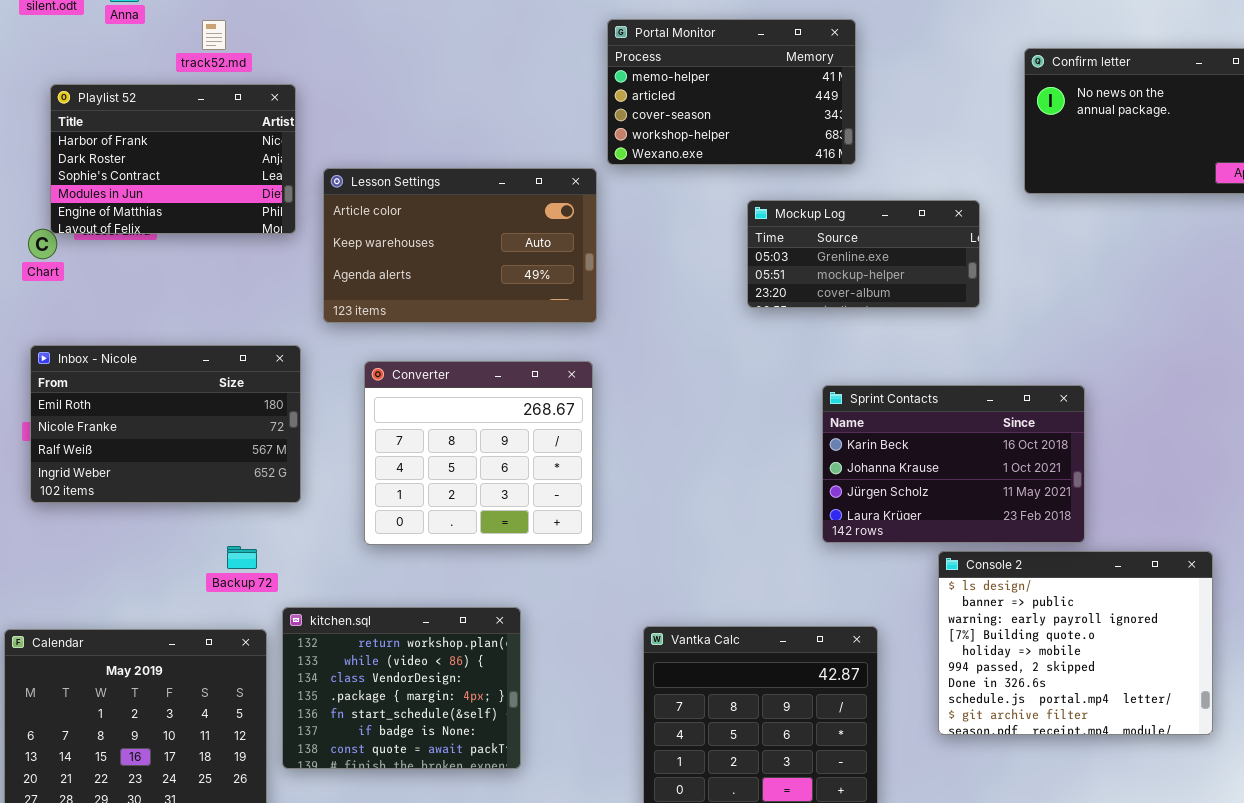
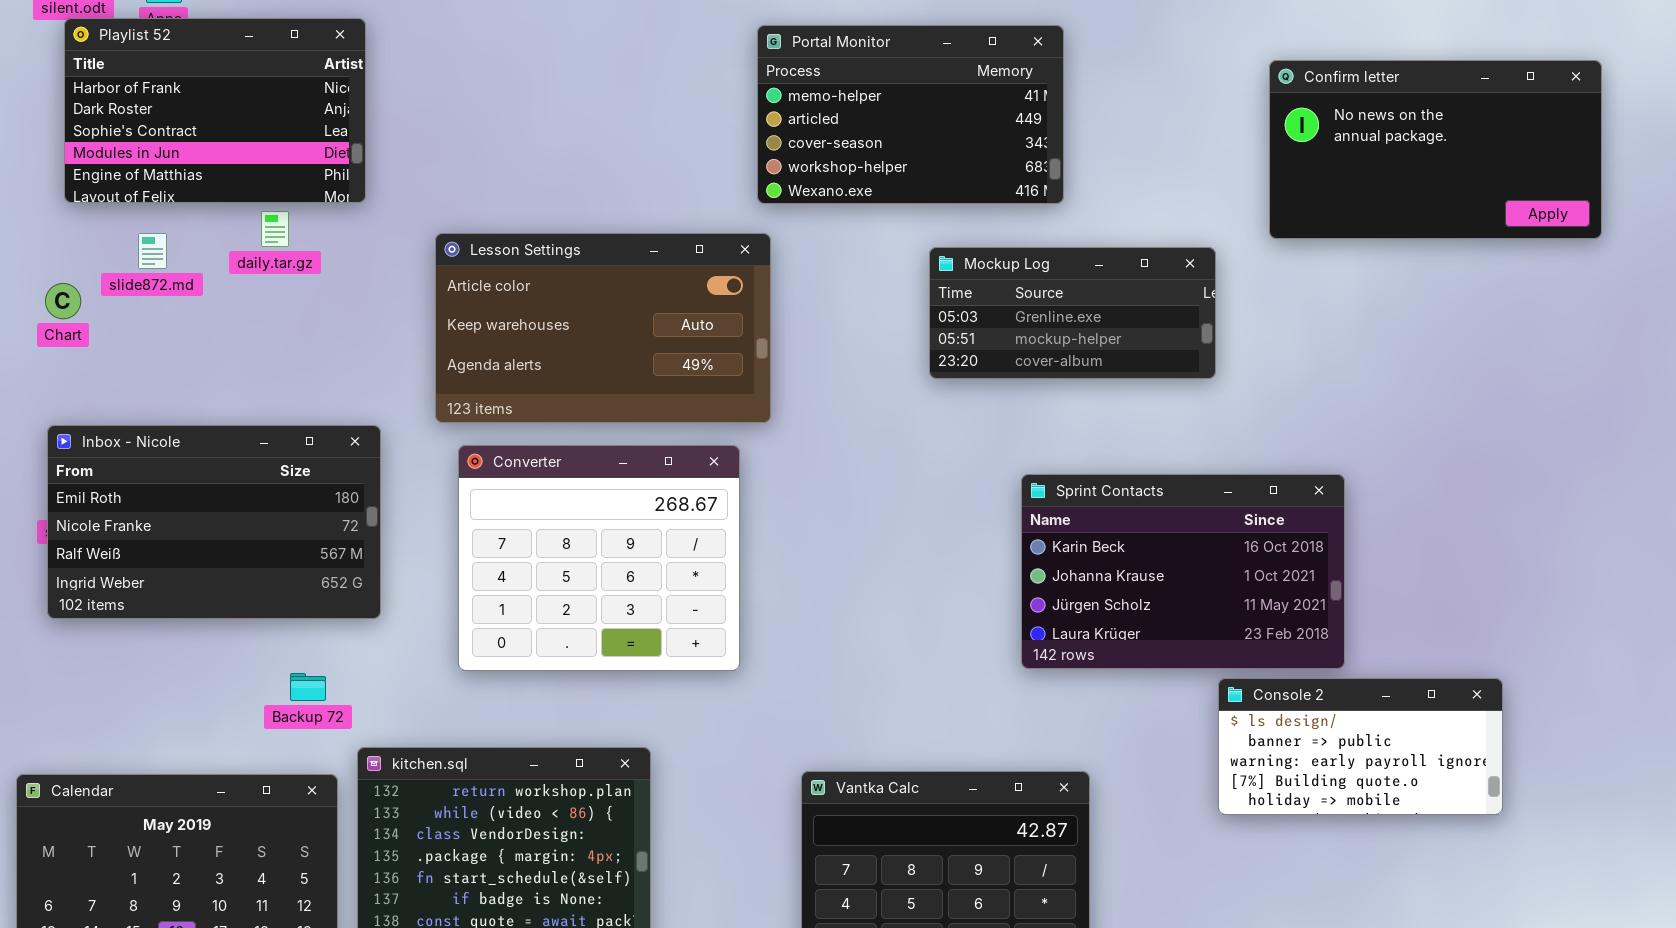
Playlist 52: [50,84,296,234] -> [64,18,366,203], moved
Lesson Settings: [323,168,597,323] -> [435,233,771,423], moved
Console 2: [938,551,1213,735] -> [1218,678,1503,815], resized

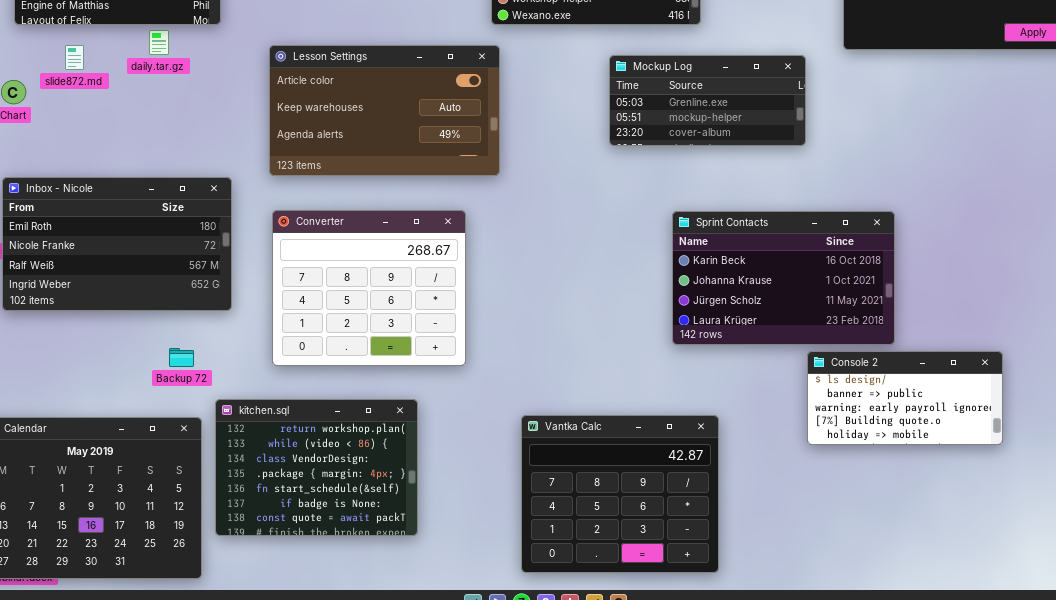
Converter: [458,445,740,671] -> [272,210,466,366], moved

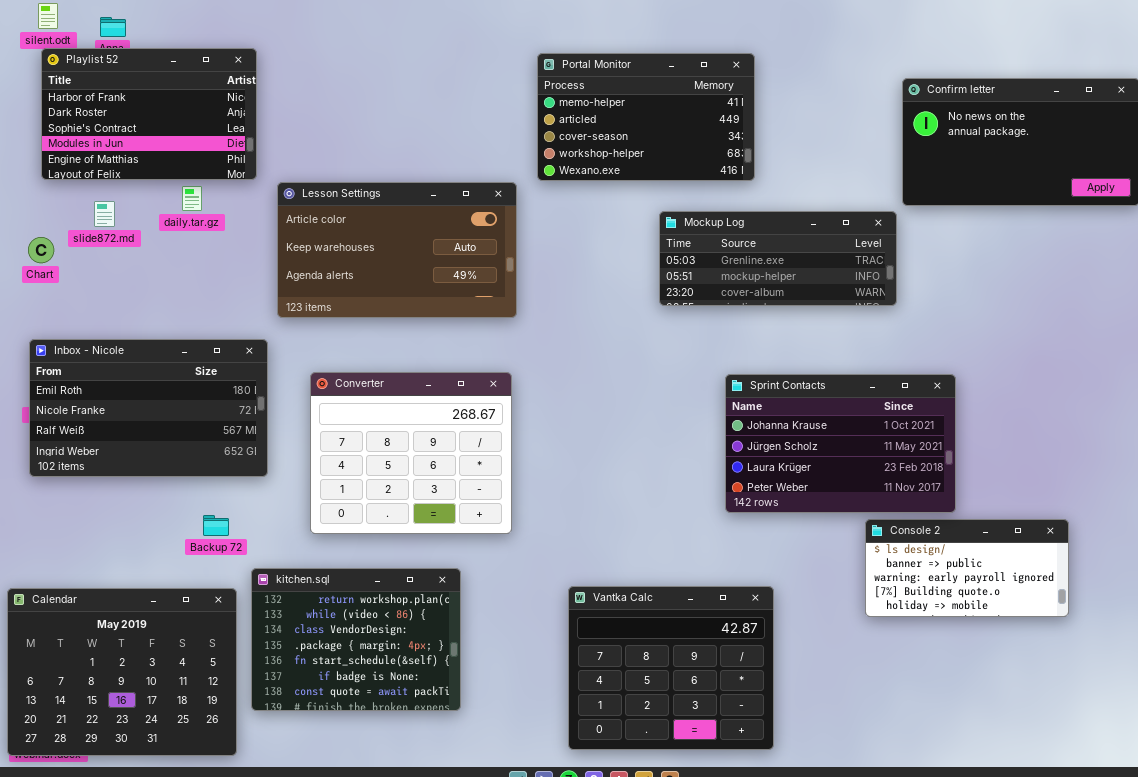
Lesson Settings: [269,45,500,176] -> [277,182,517,318], moved
Mockup Log: [609,55,806,146] -> [659,211,897,306], resized
Sprint Contacts: [672,211,895,345] -> [725,374,956,513], scrolled down 1 row

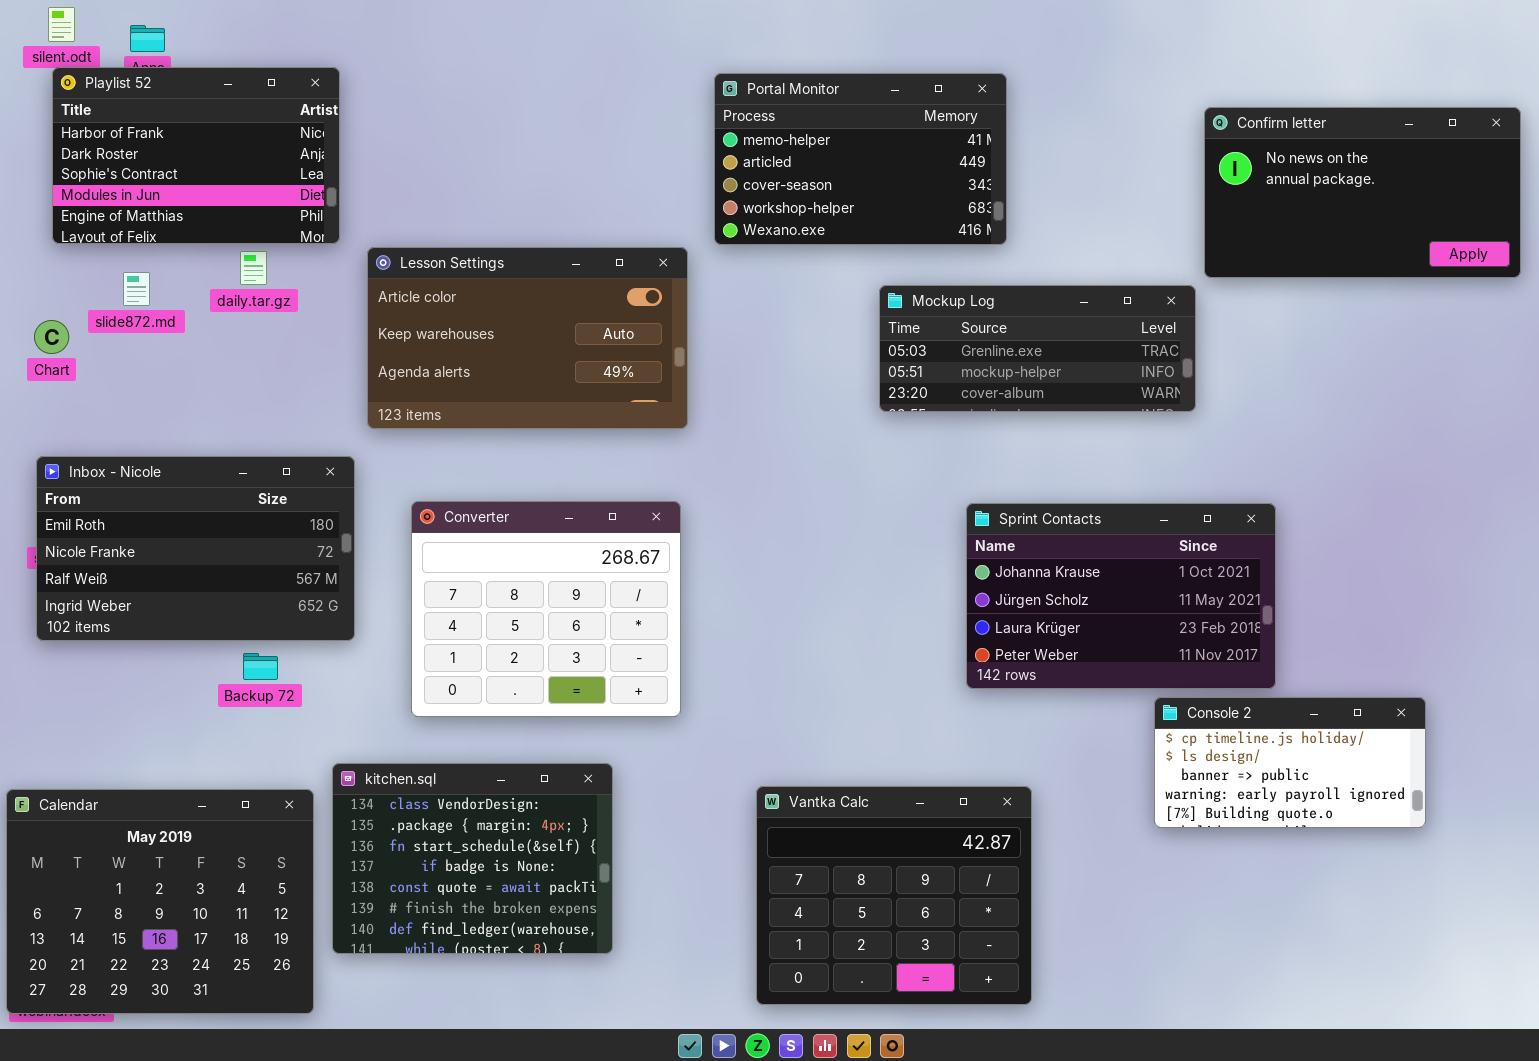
Backup 72: [203,515,229,536] -> [243,653,278,680], moved
Console 2: [865,519,1069,617] -> [1154,697,1426,828], scrolled up 1 row
kitchen.sql: [251,568,461,711] -> [332,763,613,954], scrolled down 2 rows

